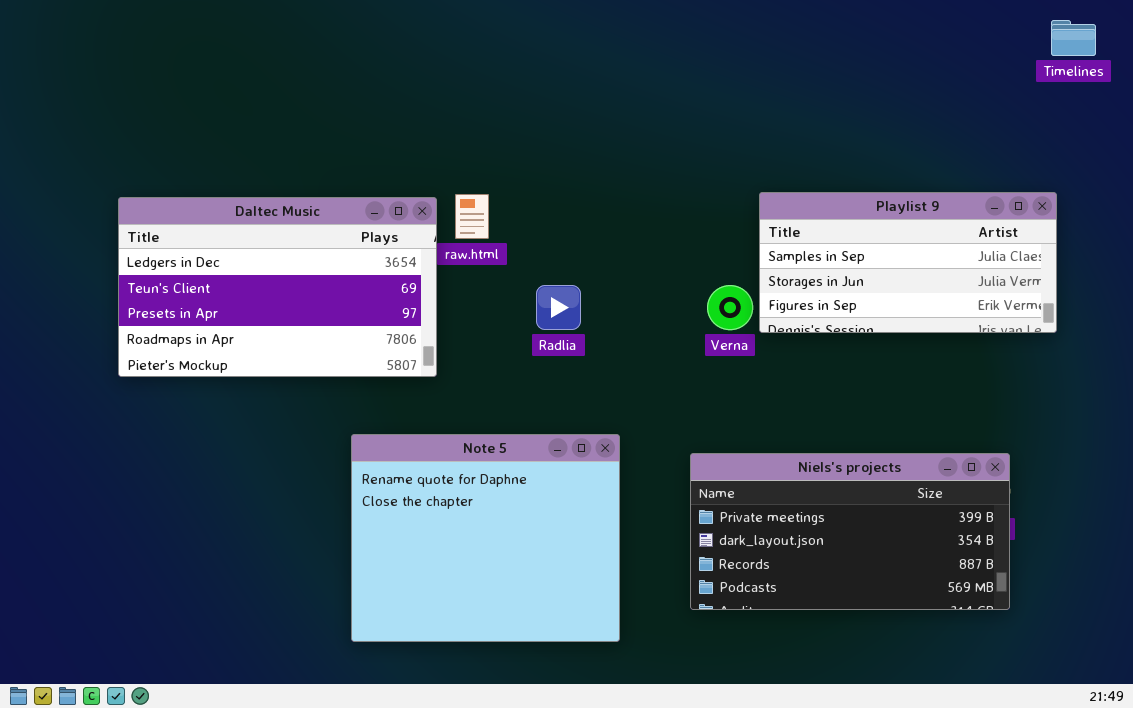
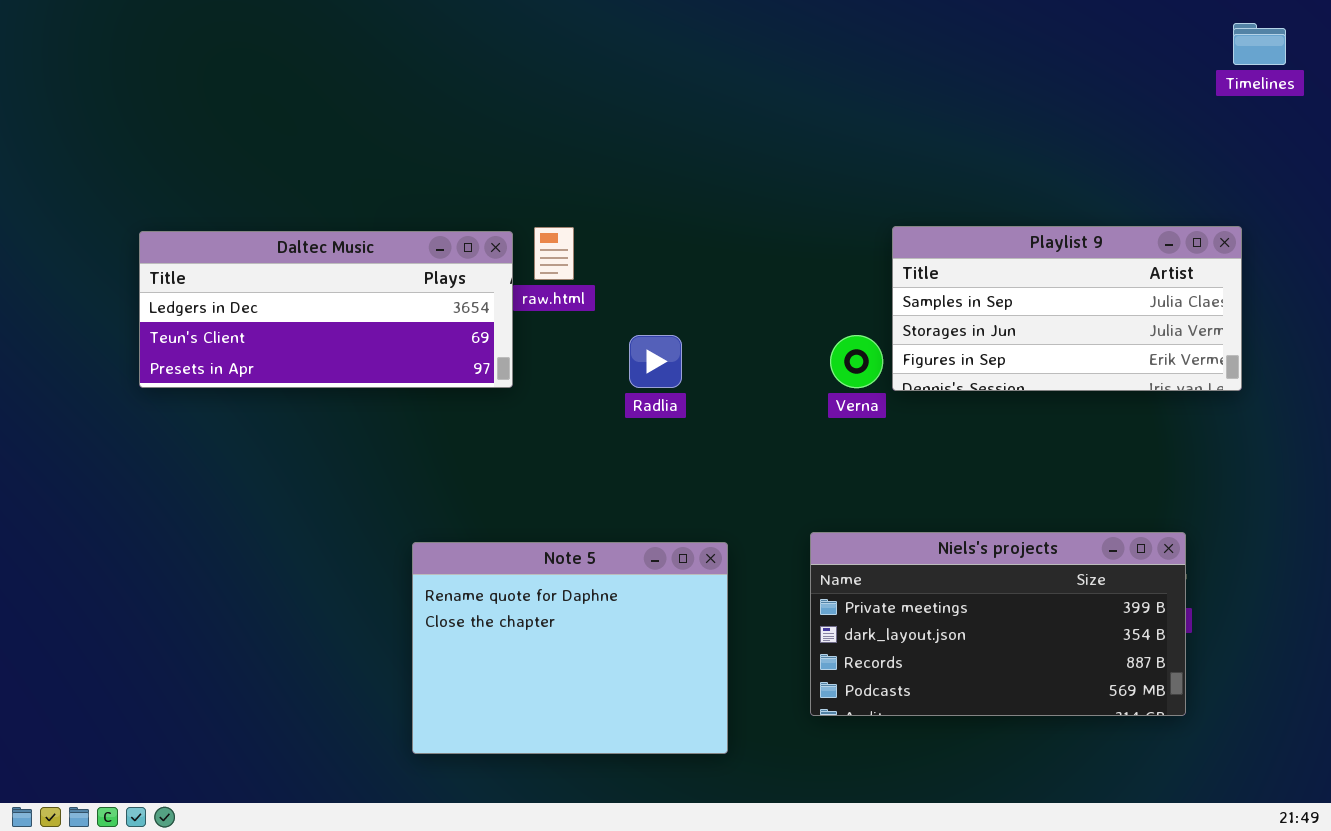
Daltec Music: [118,197,437,377] -> [139,231,513,388], resized
Note 5: [351,434,620,642] -> [412,542,728,754], resized

